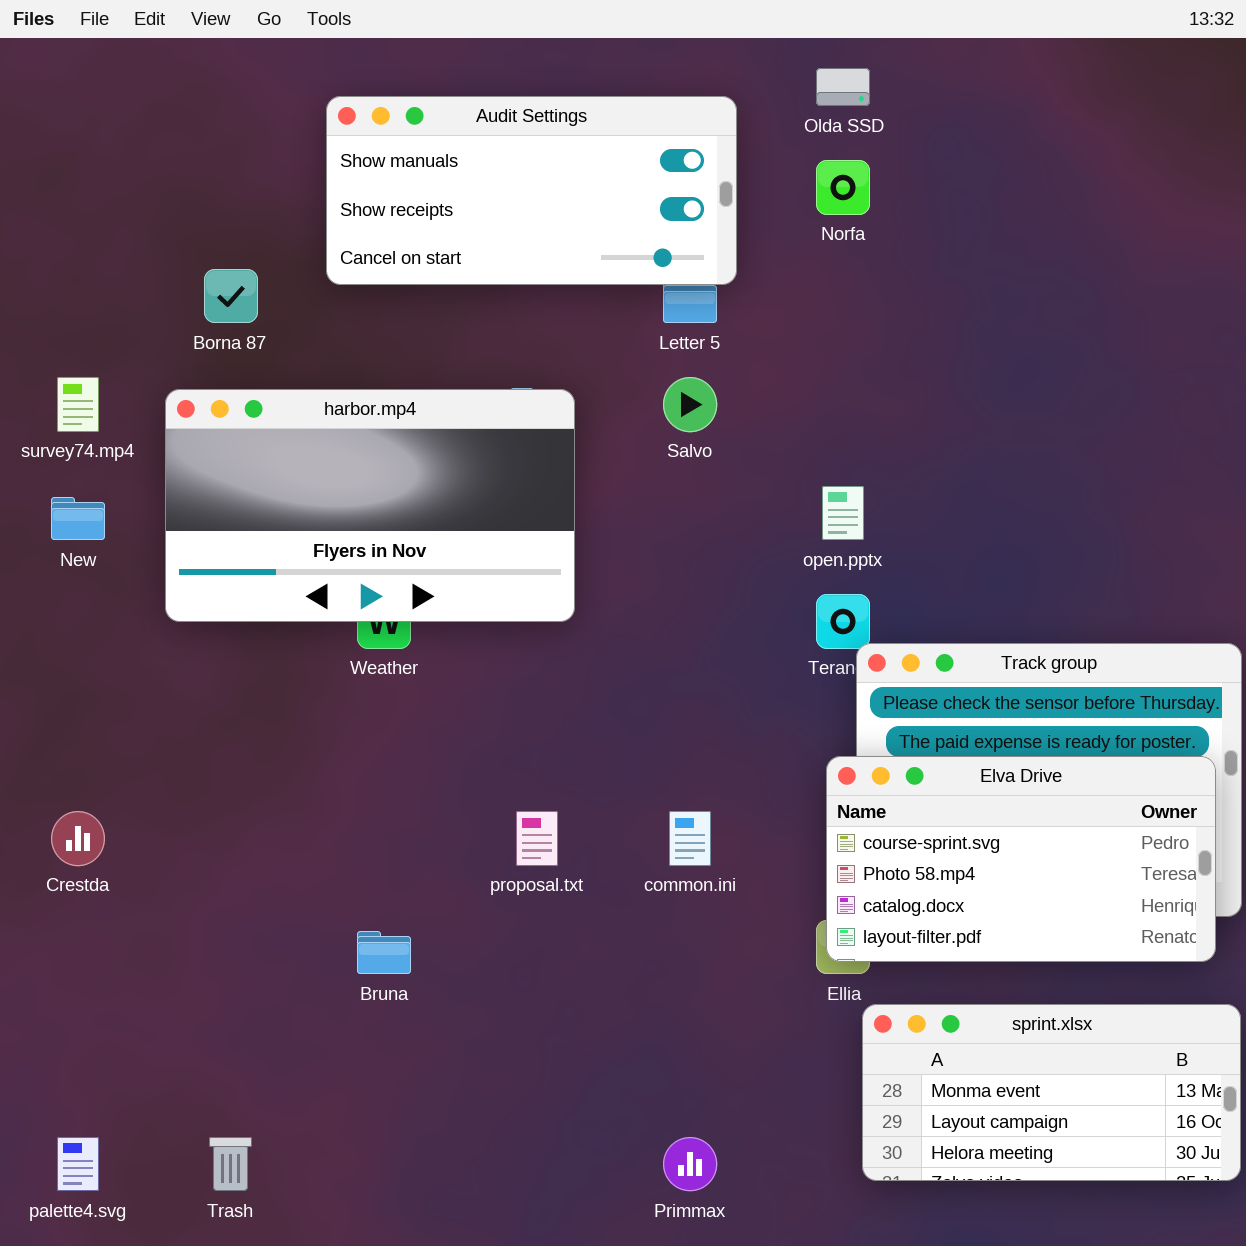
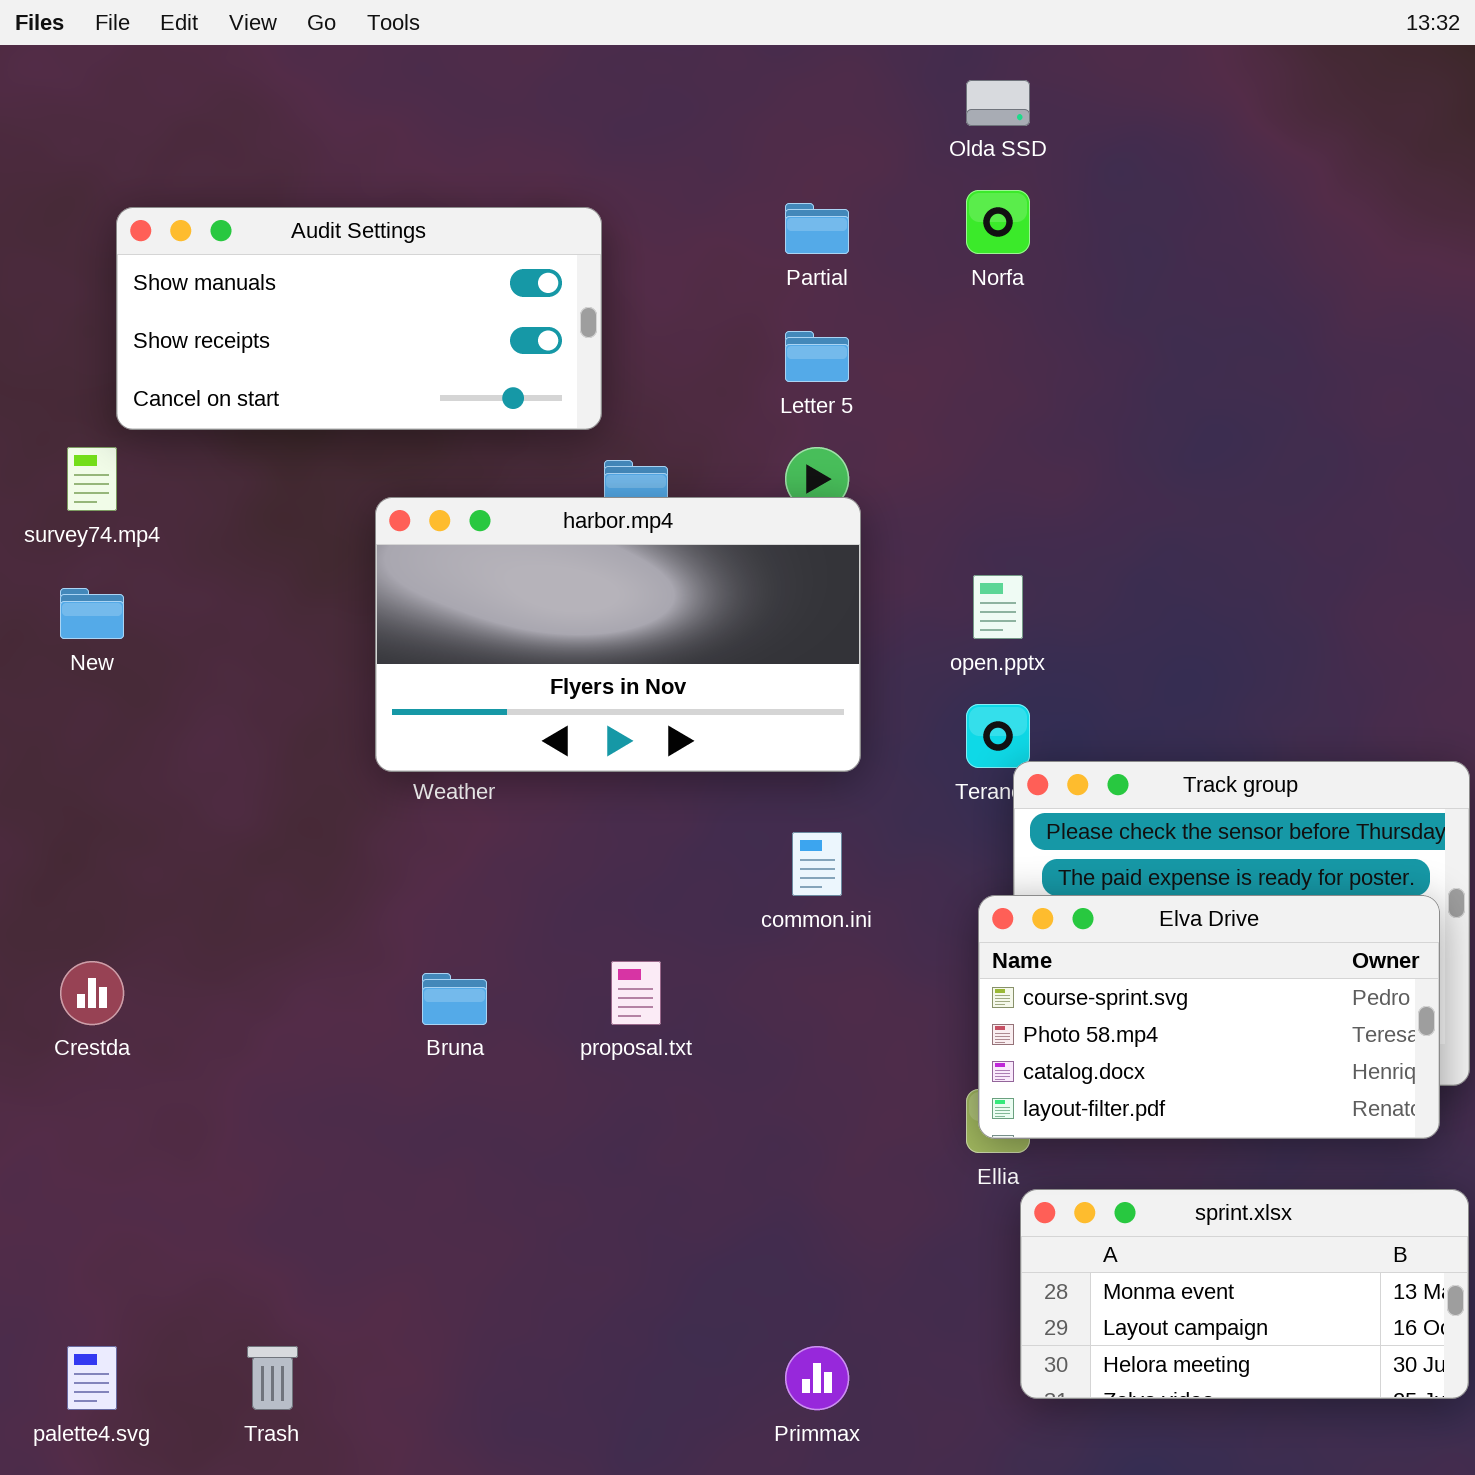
Audit Settings: [326,96,737,285] -> [116,207,602,430], moved
harbor.mp4: [165,389,575,622] -> [375,497,861,772], moved
common.ini: [669,811,711,866] -> [792,832,842,896], moved
Bruna: [357,931,411,974] -> [422,973,487,1025], moved

